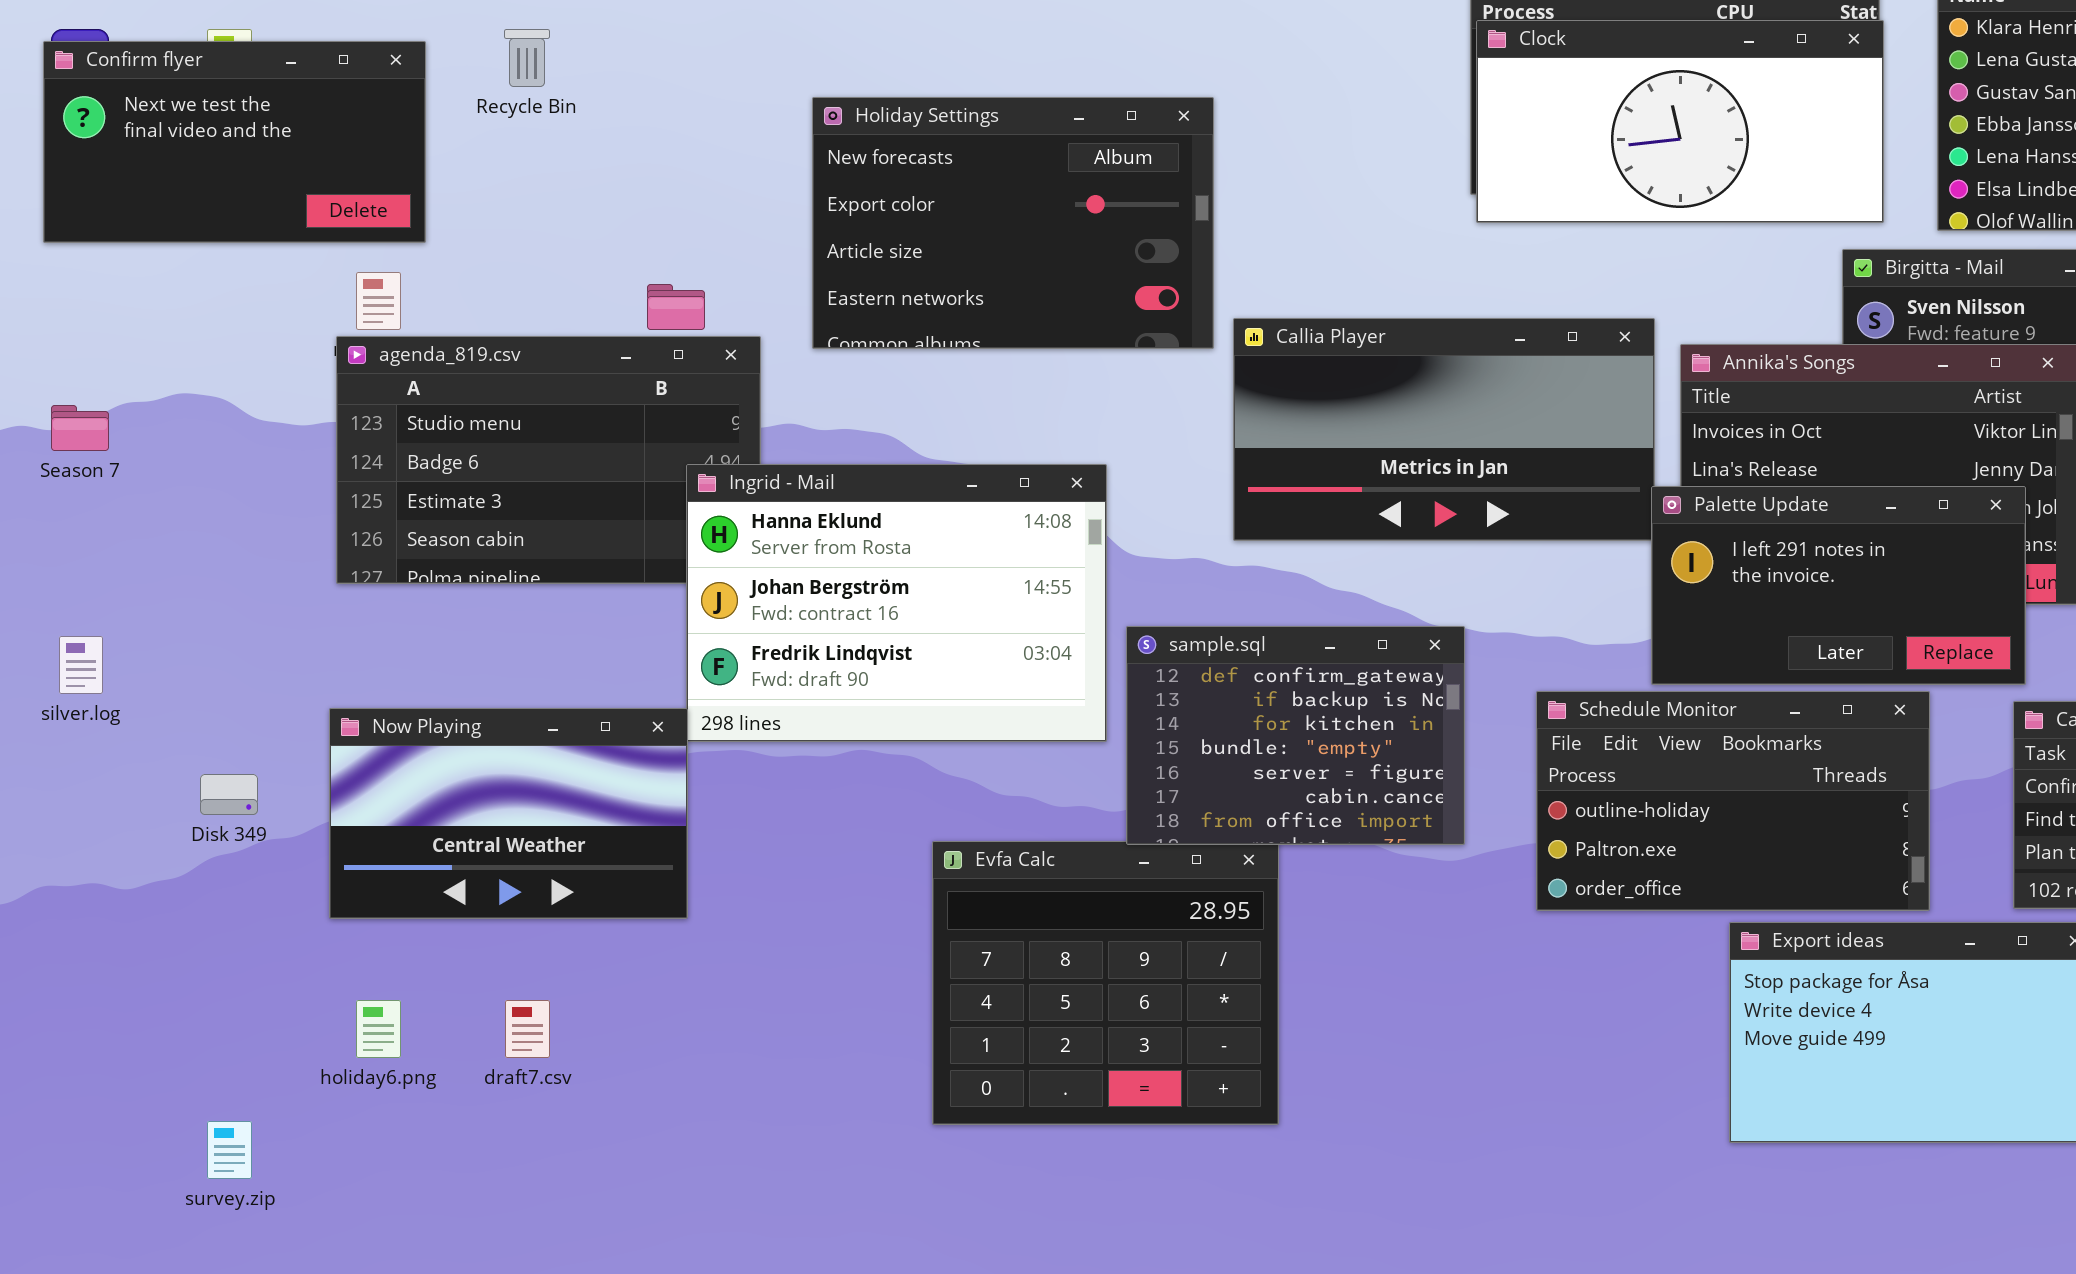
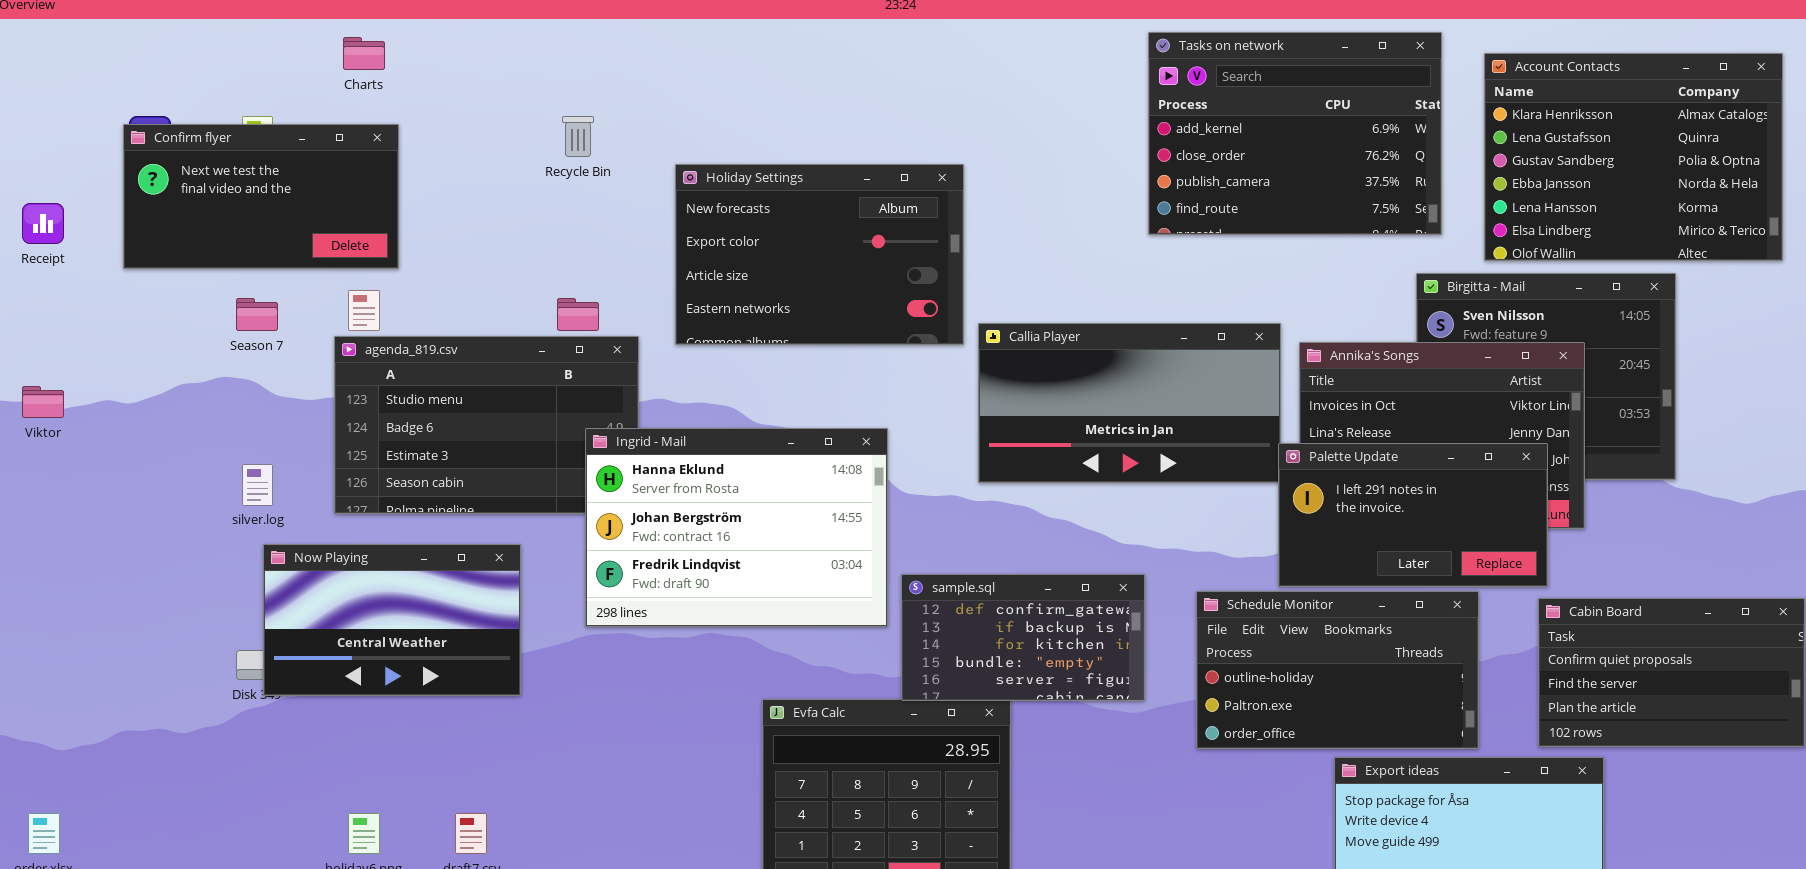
Clock: [1476,20,1884,223] -> none, closed
Recycle Bin: [504,29,550,87] -> [562,116,594,157], moved
Season 7: [51,405,109,451] -> [236,298,278,331], moved
sample.sql: [1126,626,1465,845] -> [901,574,1145,701], resized
silver.log: [59,636,103,694] -> [242,464,273,506], moved
Now Playing: [329,708,688,919] -> [263,544,521,696], moved

